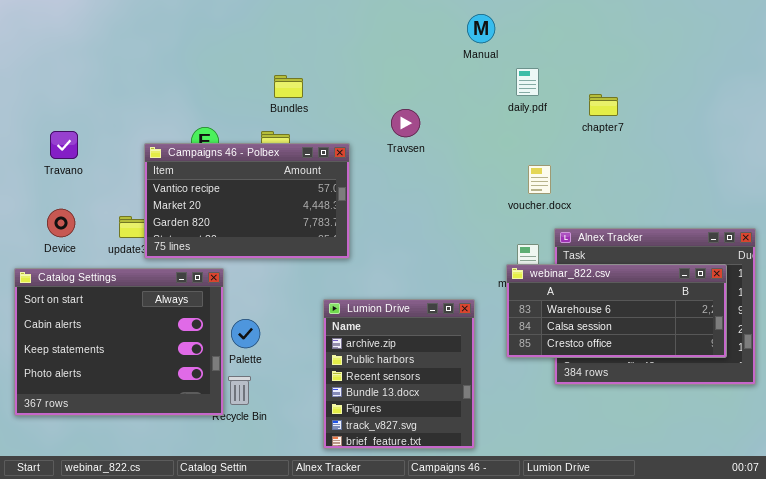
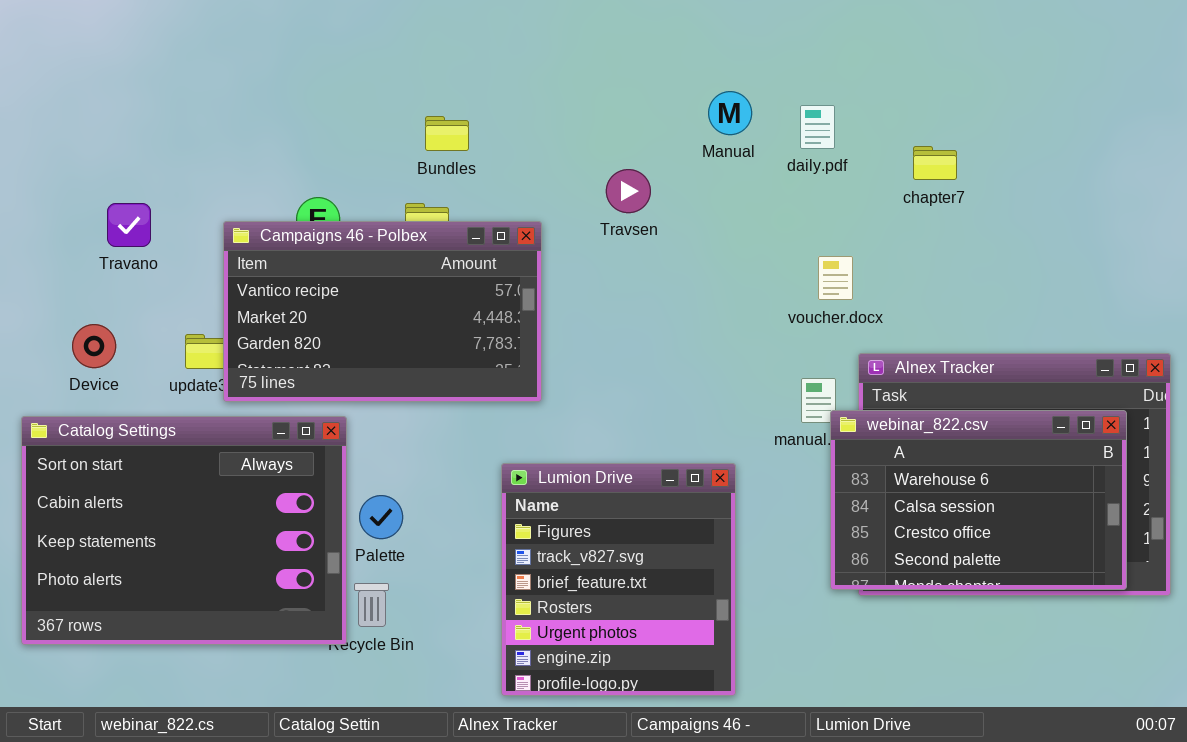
Manual: [467,14,495,43] -> [708,91,752,135], moved
Travano: [50,131,78,159] -> [107,203,151,247], moved
webinar_822.csv: [506,264,727,358] -> [830,410,1127,590], resized
Lumion Drive: [323,299,475,449] -> [501,463,736,696], scrolled down 4 rows

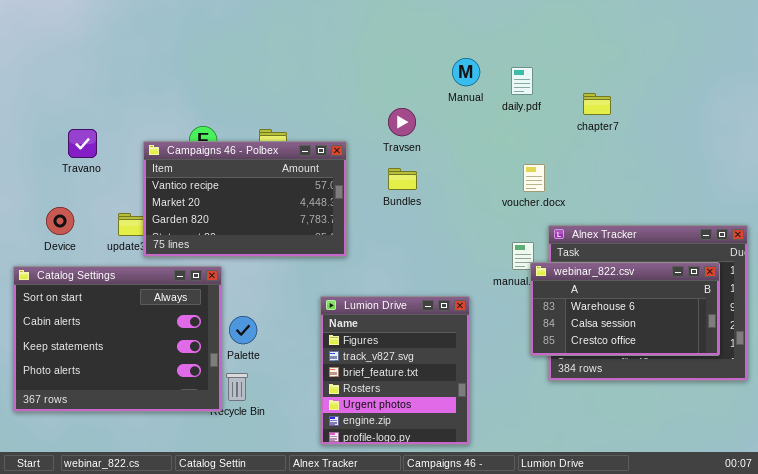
Bundles: [425,116,469,151] -> [388,168,417,190], moved
webinar_822.csv: [830,410,1127,590] -> [530,262,720,356], resized

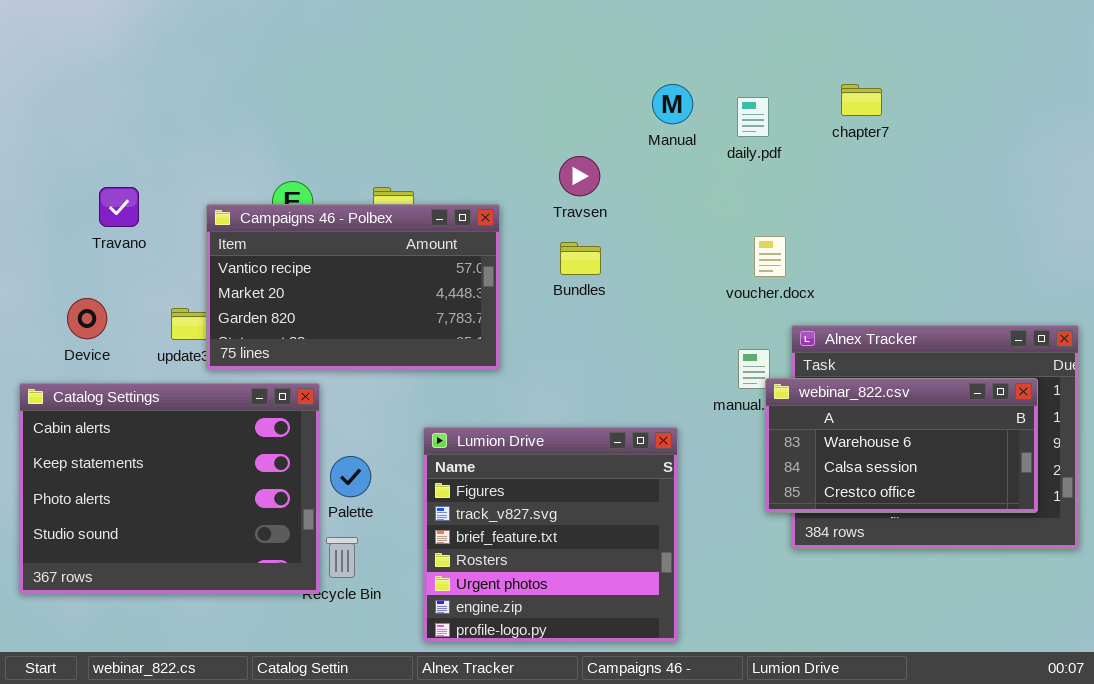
chapter7: [583,93,611,115] -> [841,84,882,116], moved
Catalog Settings: [13,266,222,412] -> [19,383,320,594], scrolled down 1 row
Lumion Drive: [320,296,470,445] -> [423,427,678,642], resized

